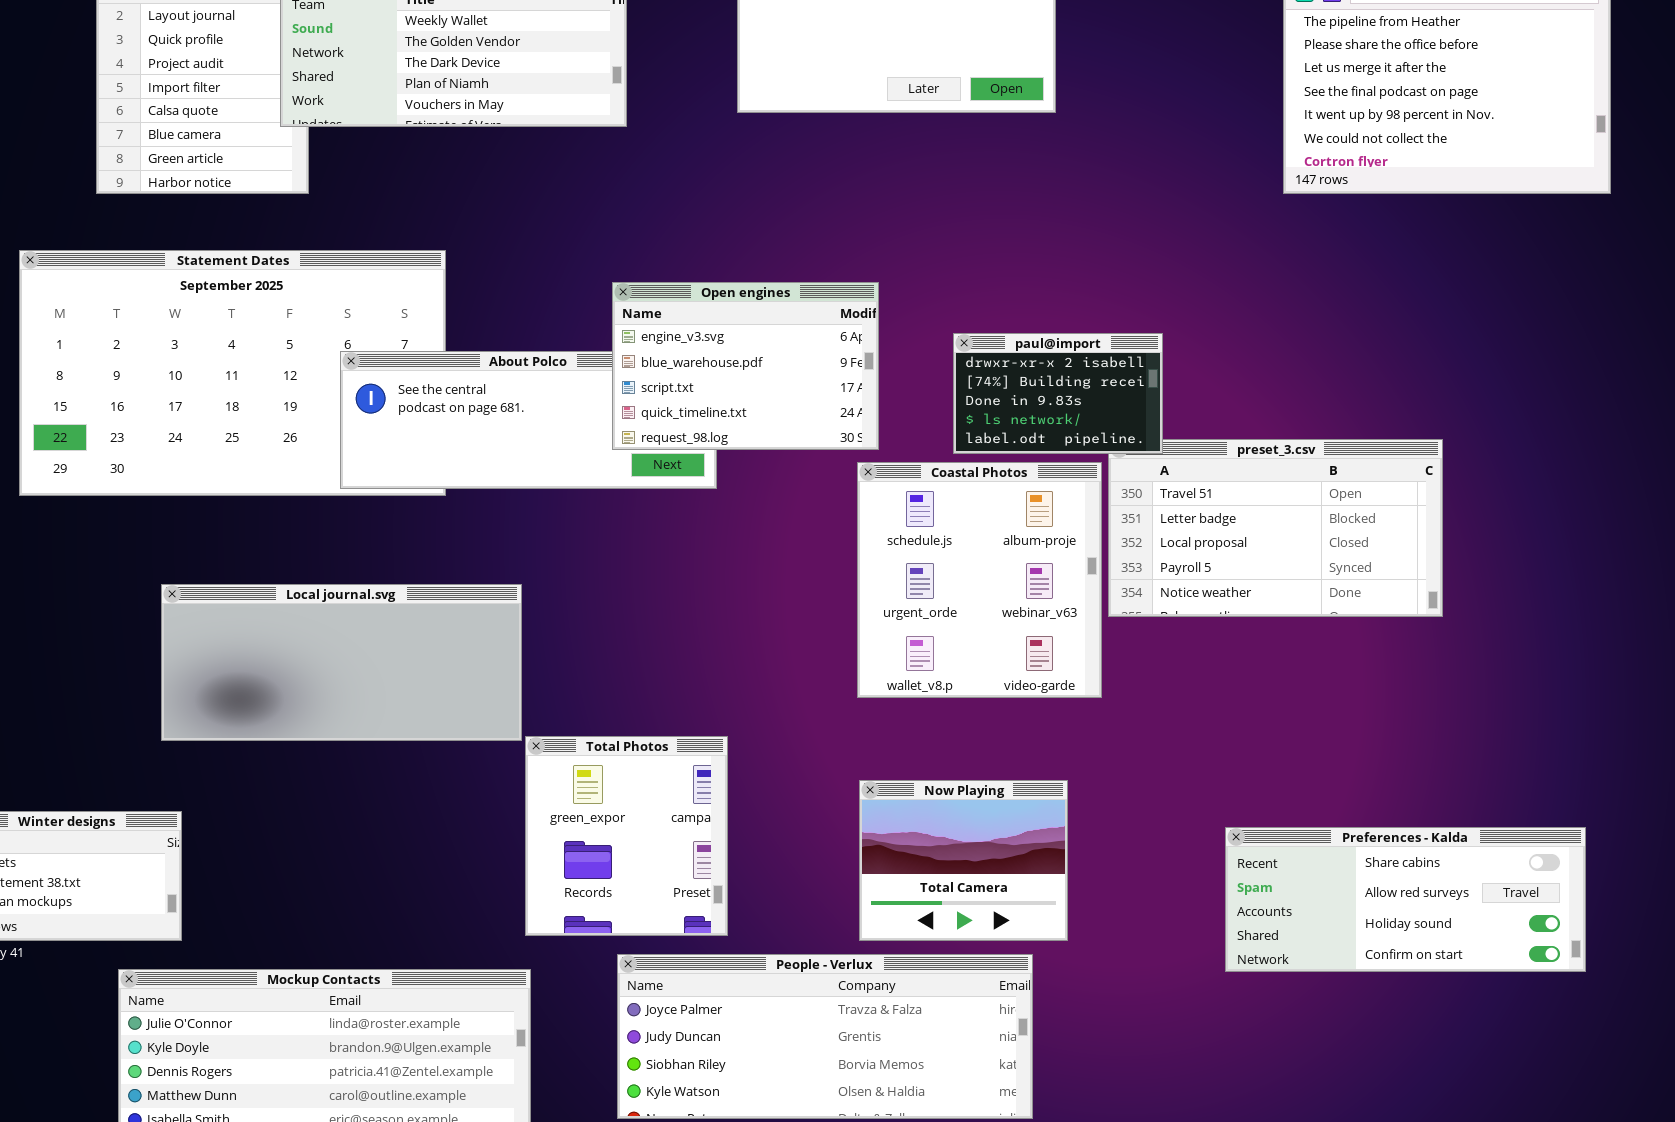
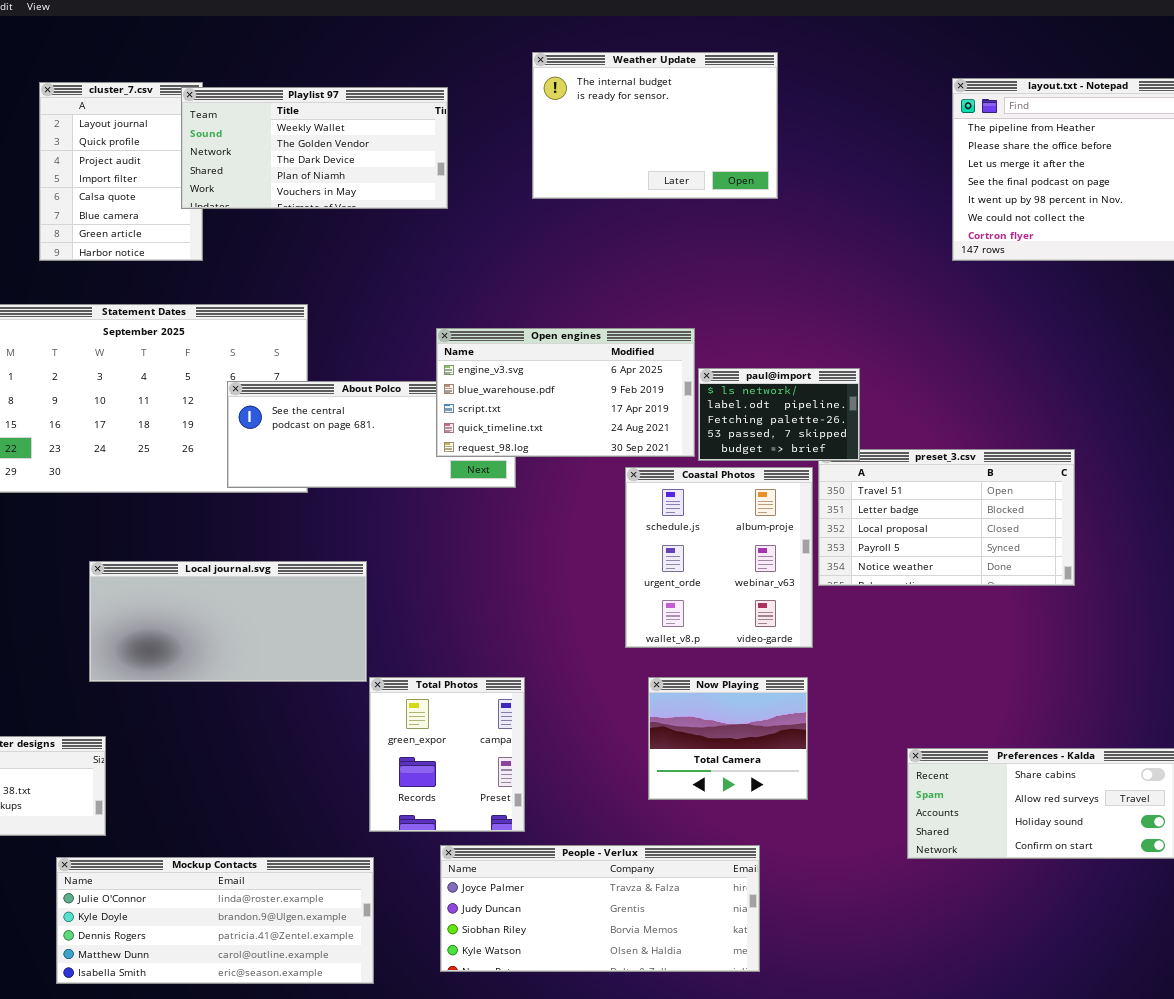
Open engines: [612,282,879,450] -> [436,328,695,457], resized
paul@import: [953,333,1163,454] -> [698,368,860,461], scrolled down 3 rows
Now Playing: [859,780,1068,941] -> [648,677,808,800], moved

